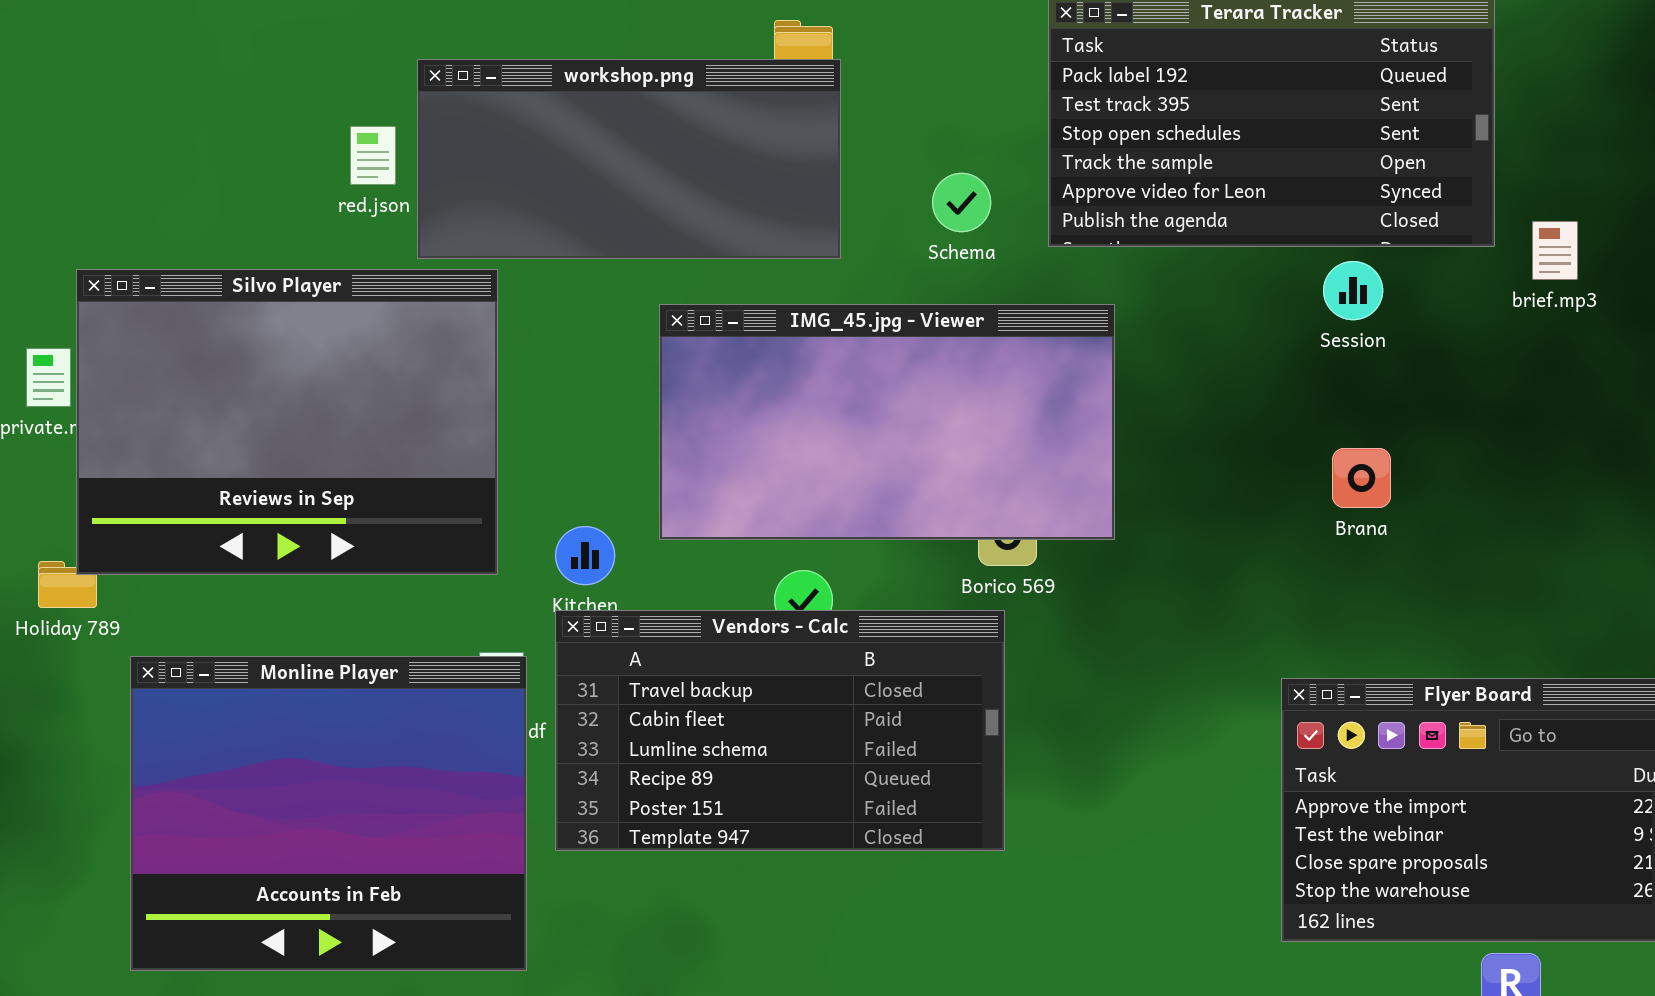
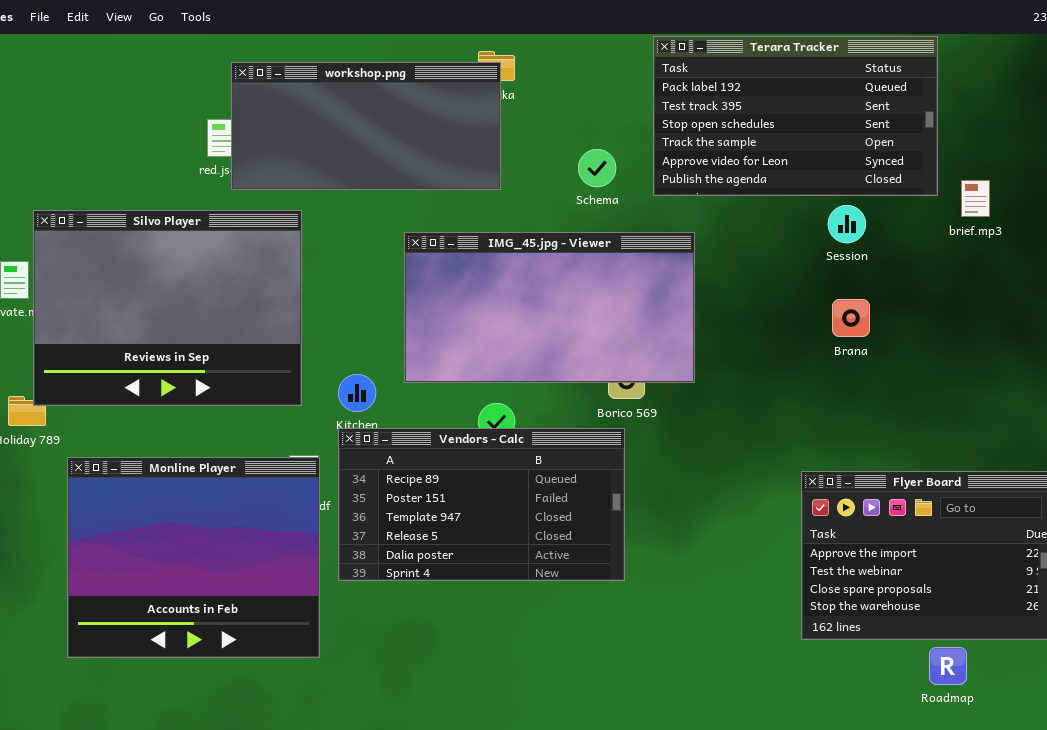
workshop.png: [417,59,841,259] -> [231,62,501,190], moved
Brana: [1332,448,1391,508] -> [832,299,870,337], moved
Vendors - Calc: [555,610,1005,851] -> [338,428,625,581], scrolled down 3 rows

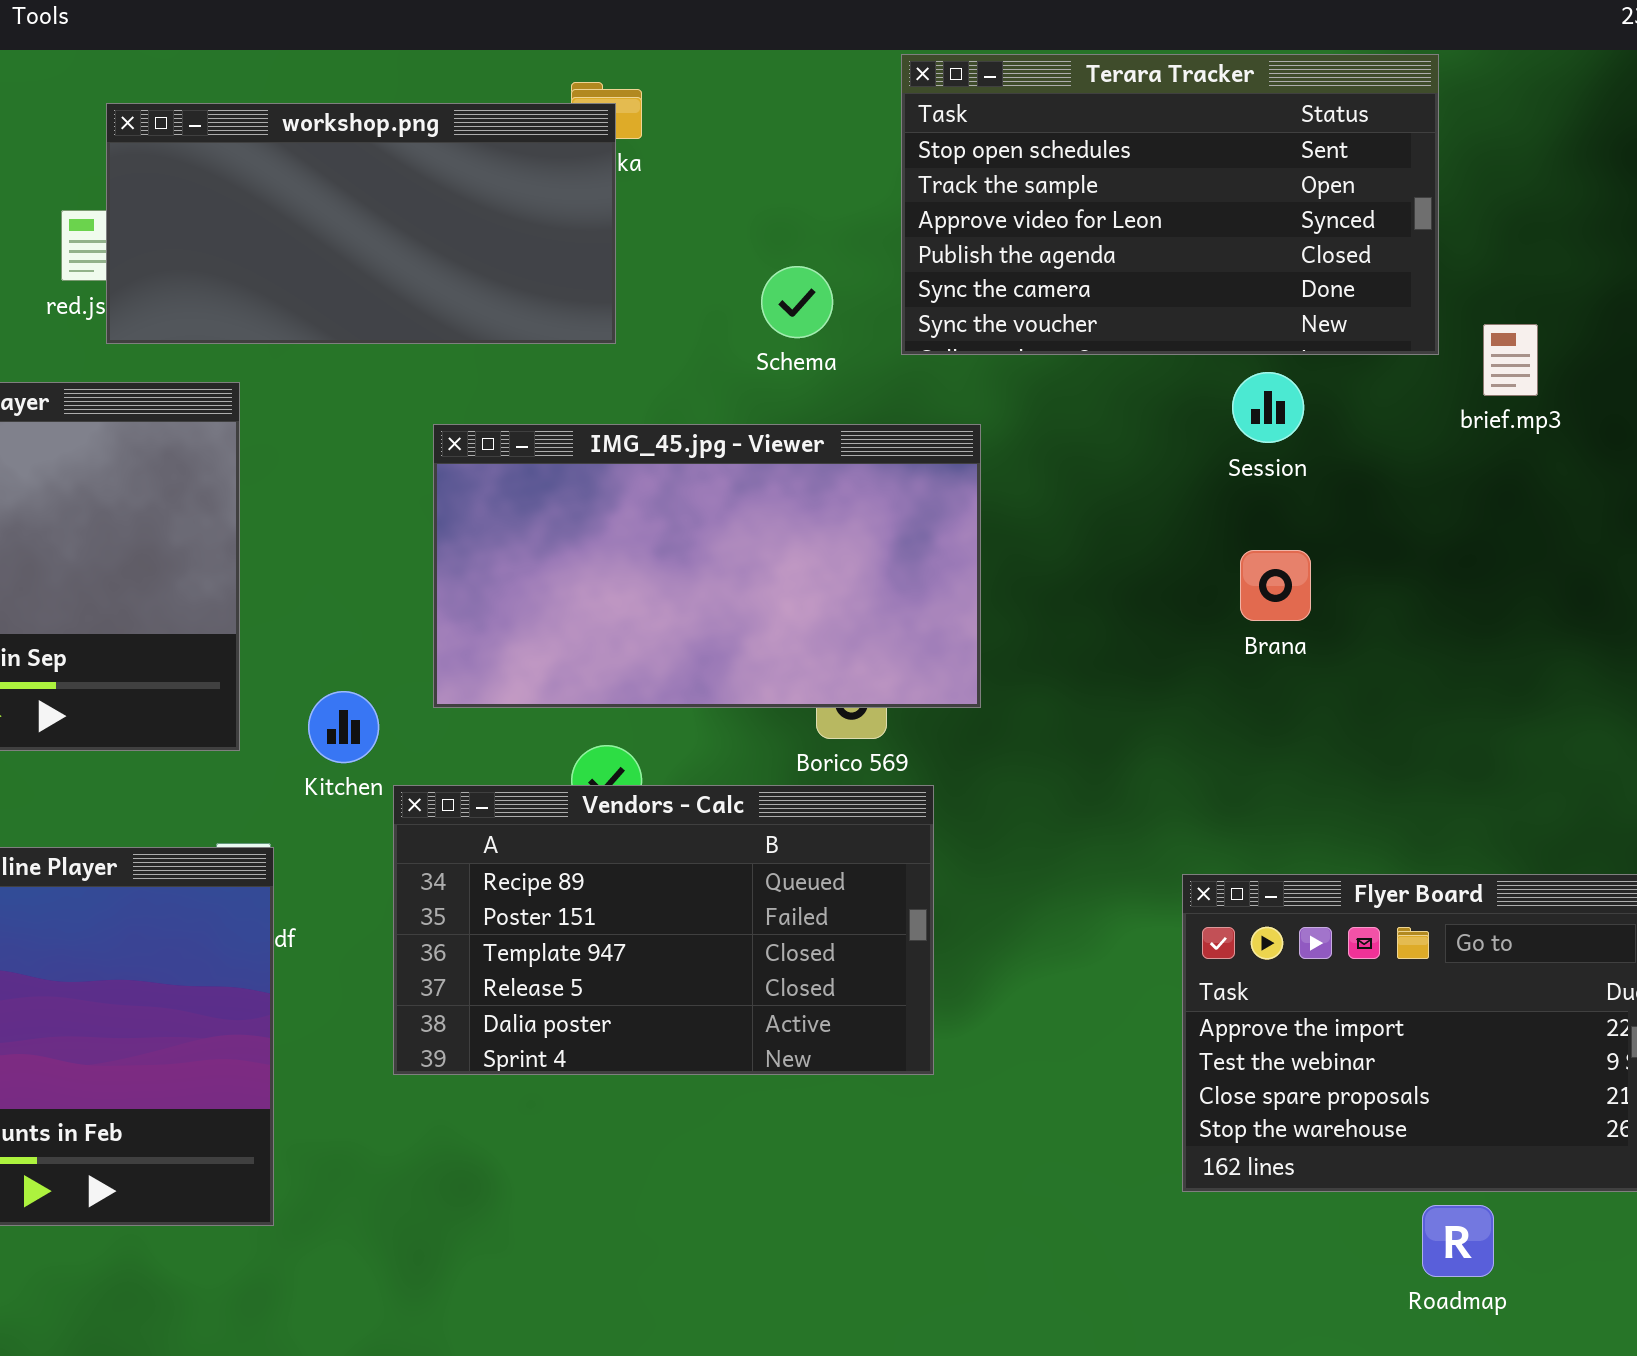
Terara Tracker: [653,36,938,196] -> [901,54,1439,355], scrolled down 2 rows
Vendors - Calc: [338,428,625,581] -> [393,785,934,1075], moved

